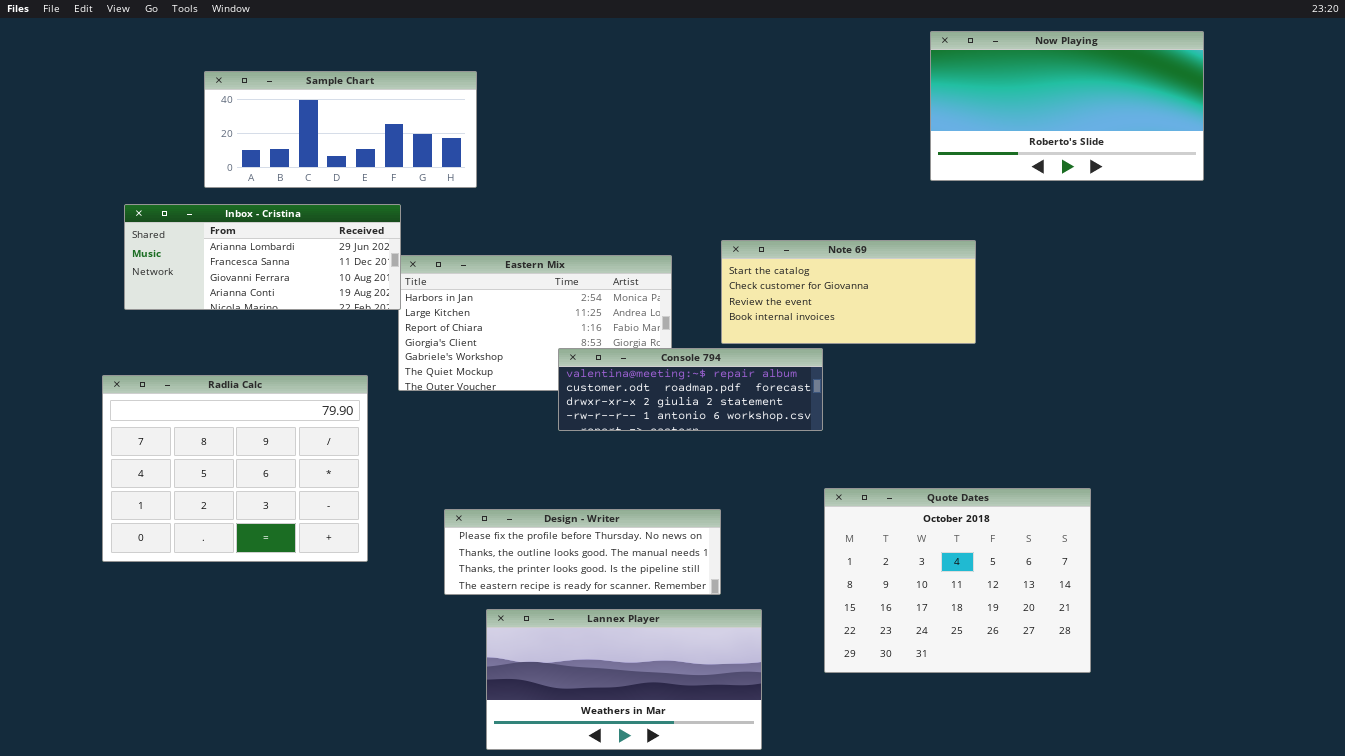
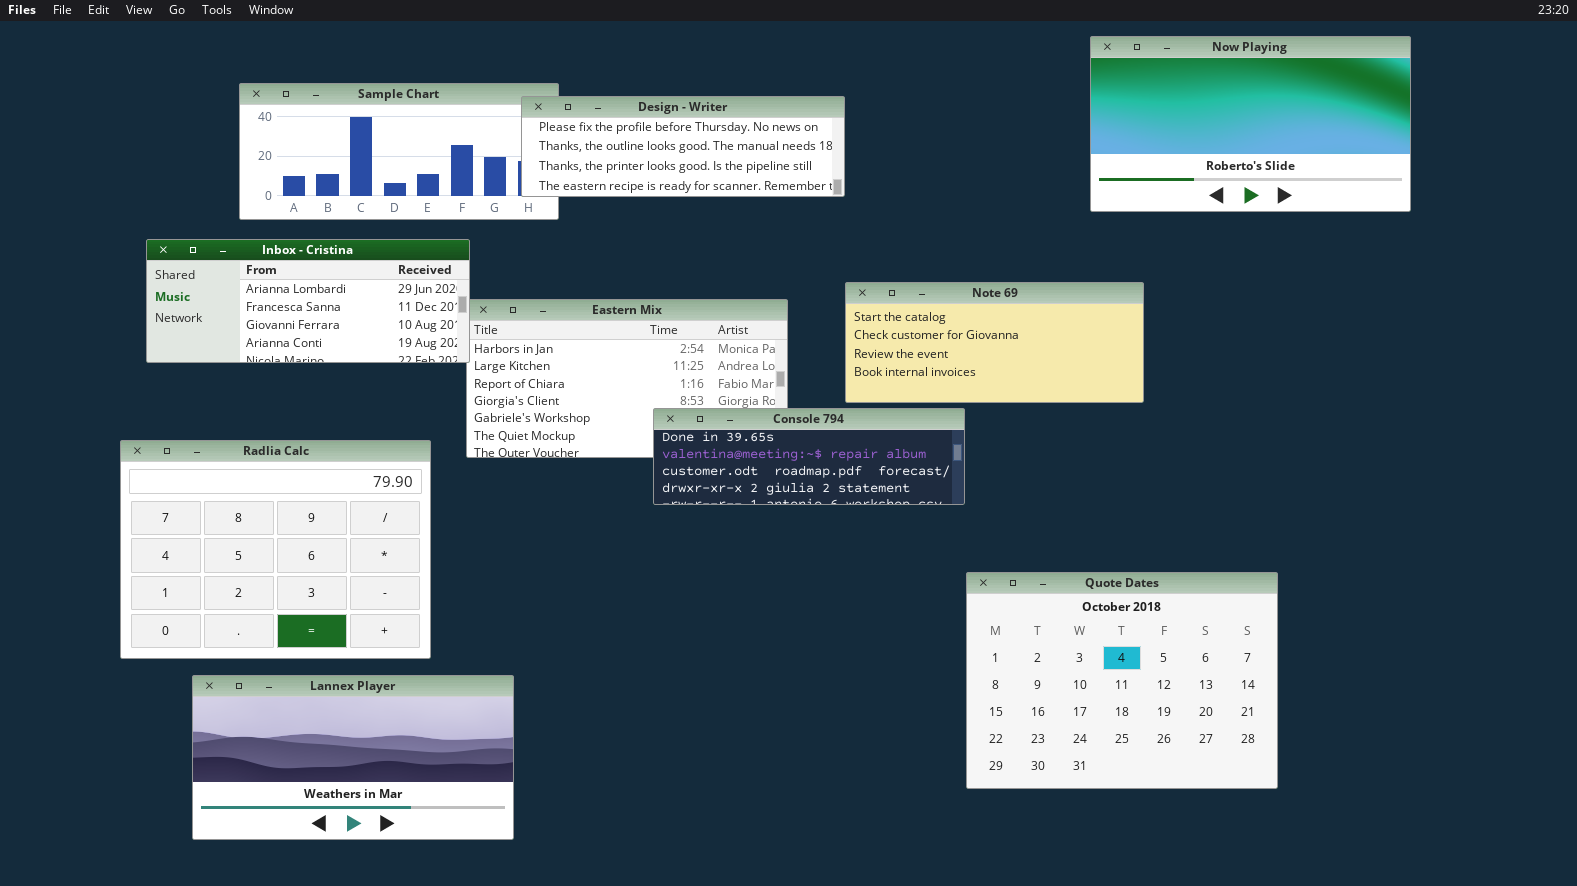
Console 794: [558,348,823,431] -> [653,408,965,505], scrolled up 1 row
Design - Writer: [444,509,721,595] -> [521,96,845,197], moved
Lannex Player: [486,609,762,750] -> [192,675,514,840], moved

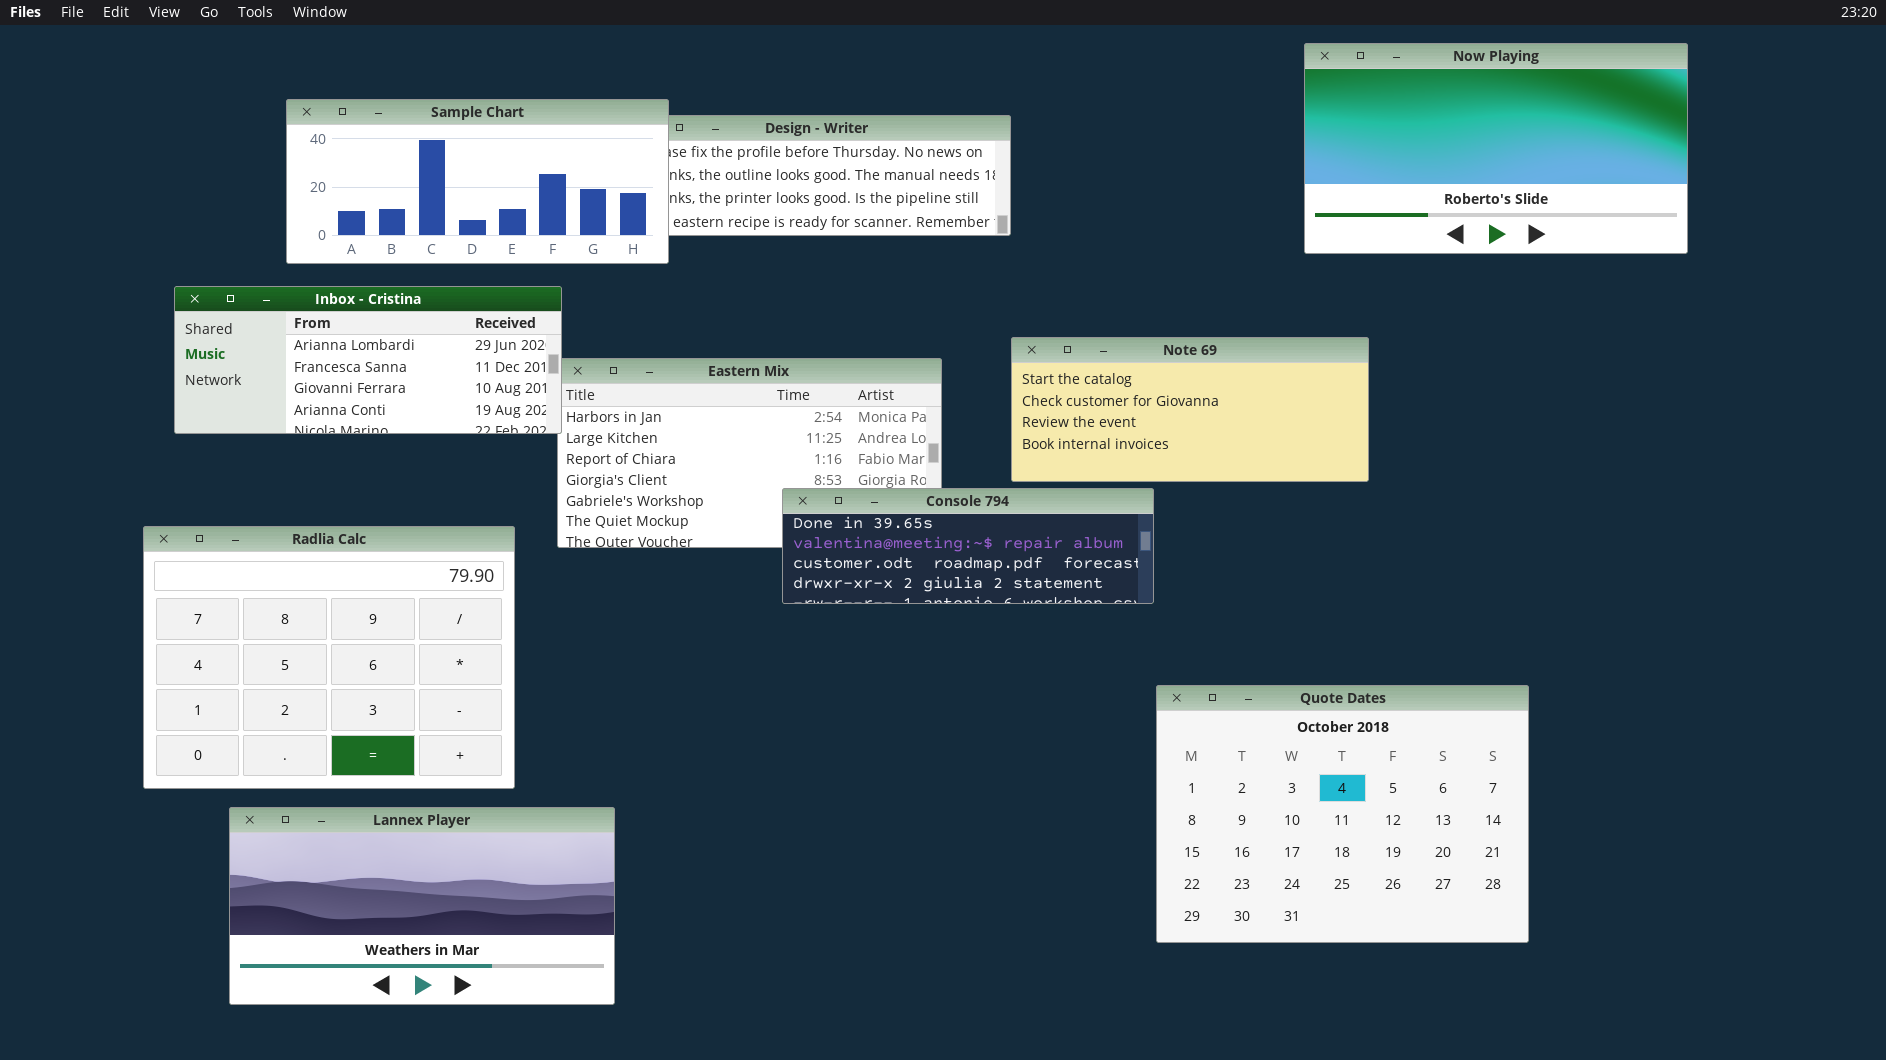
Sample Chart: [239,83,559,220] -> [286,99,669,264], raised

